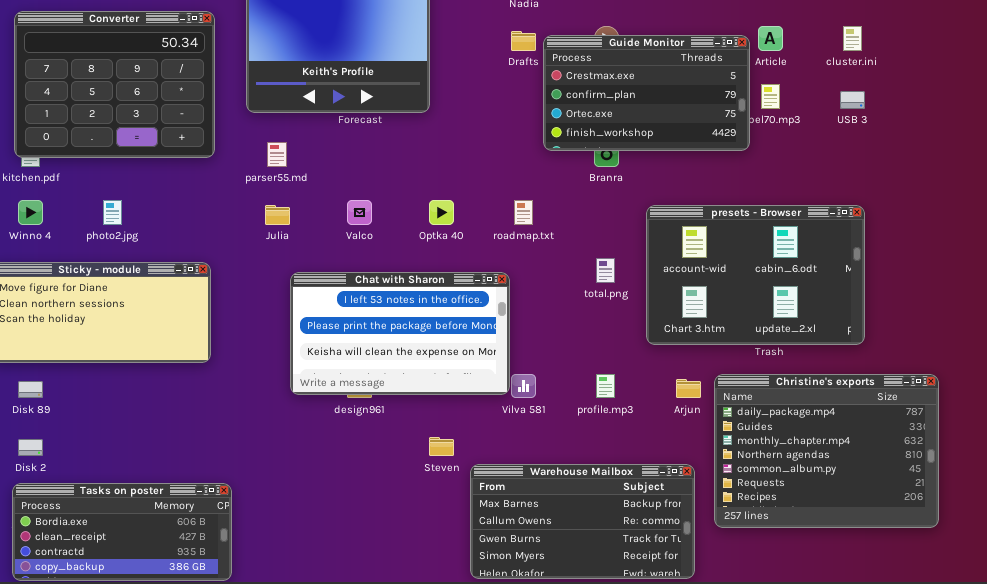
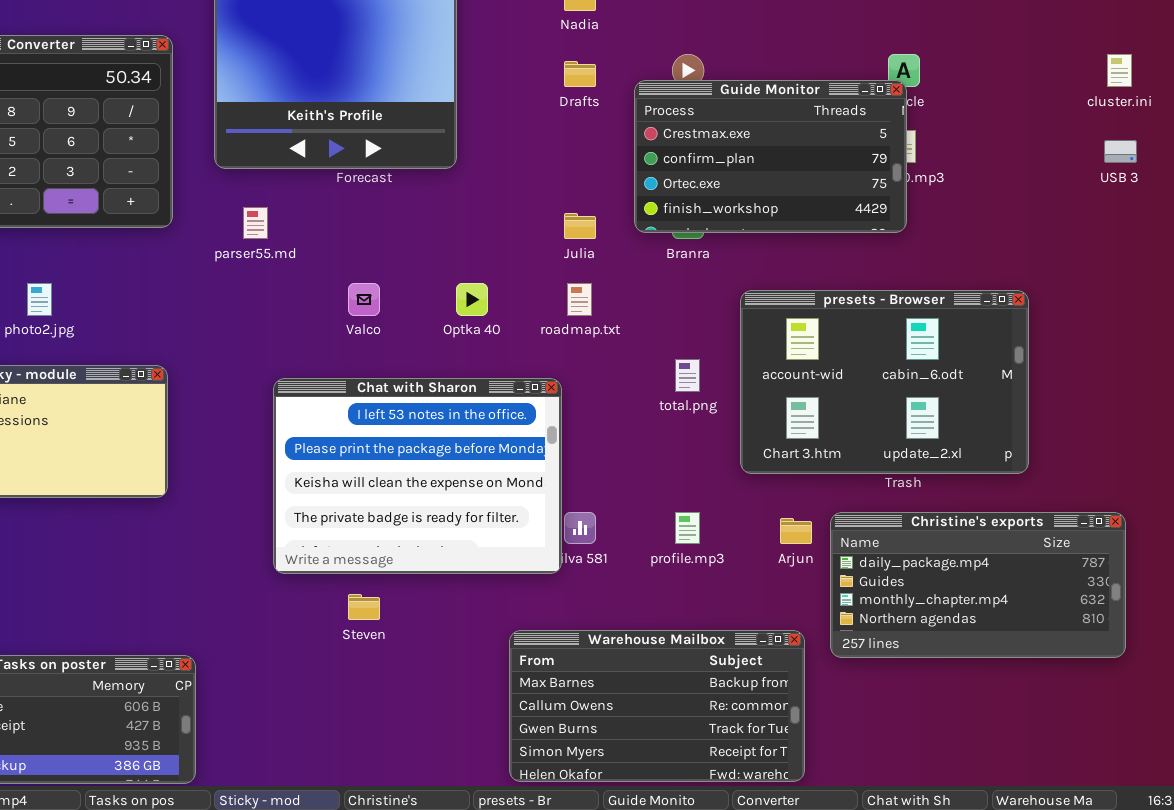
cluster.ini: [843,26,862,51] -> [1107,54,1132,87], moved
Guide Monitor: [543,35,750,151] -> [634,80,907,233], moved
USB 3: [840,91,865,109] -> [1104,140,1137,163], moved
Julia: [265,205,290,225] -> [564,213,596,239], moved
Chat with Sharon: [290,272,510,395] -> [273,378,562,574], resized
Christine's exports: [714,374,939,528] -> [830,512,1126,658], resized
Steven: [429,437,454,456] -> [348,594,380,620], moved

